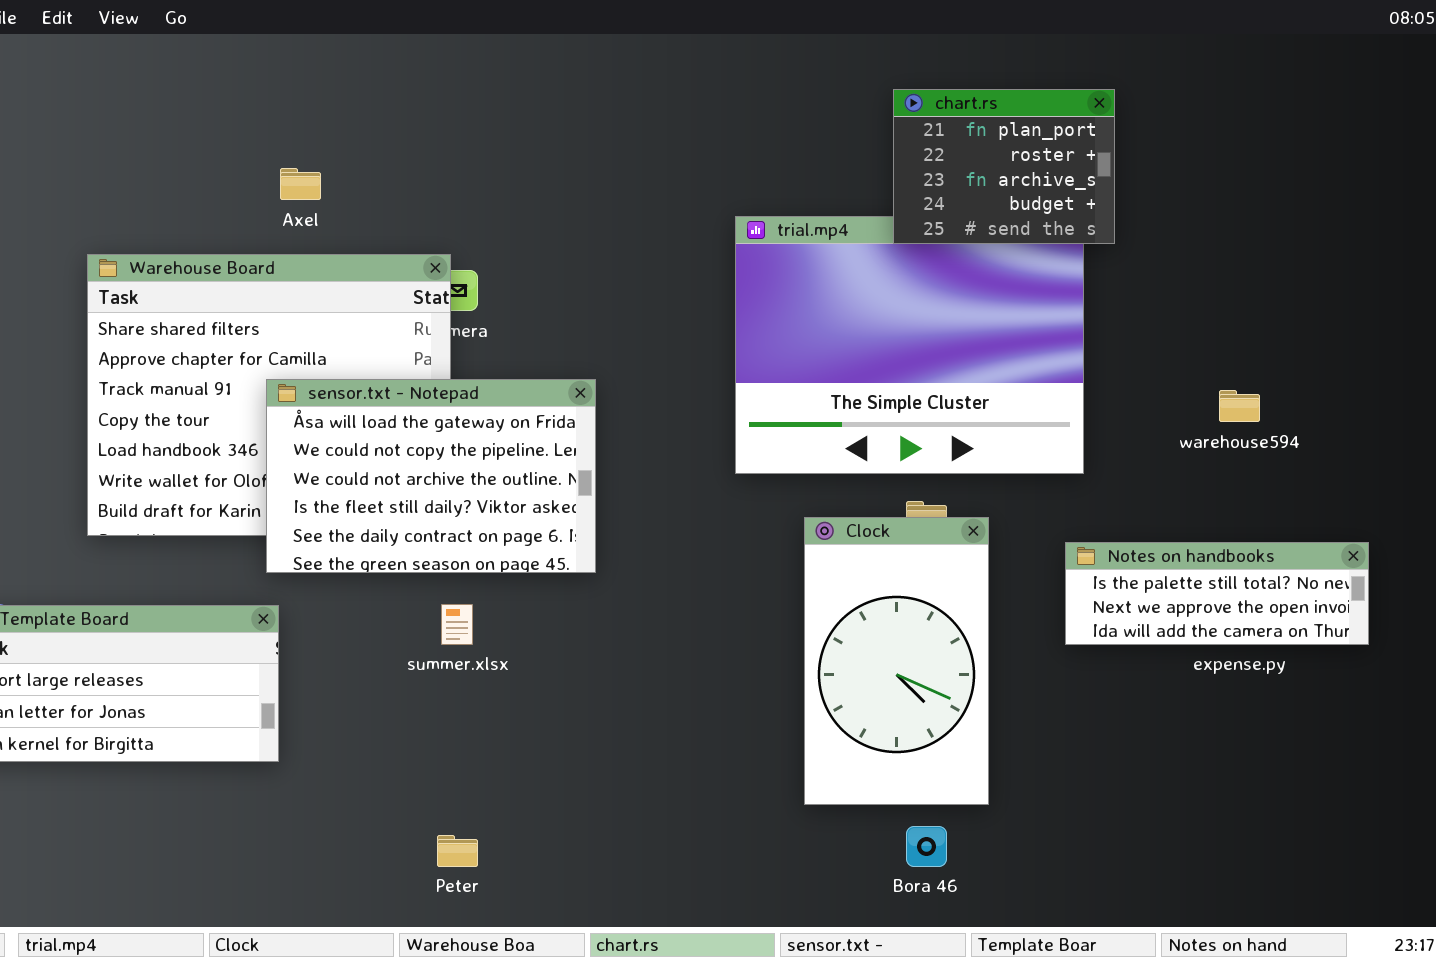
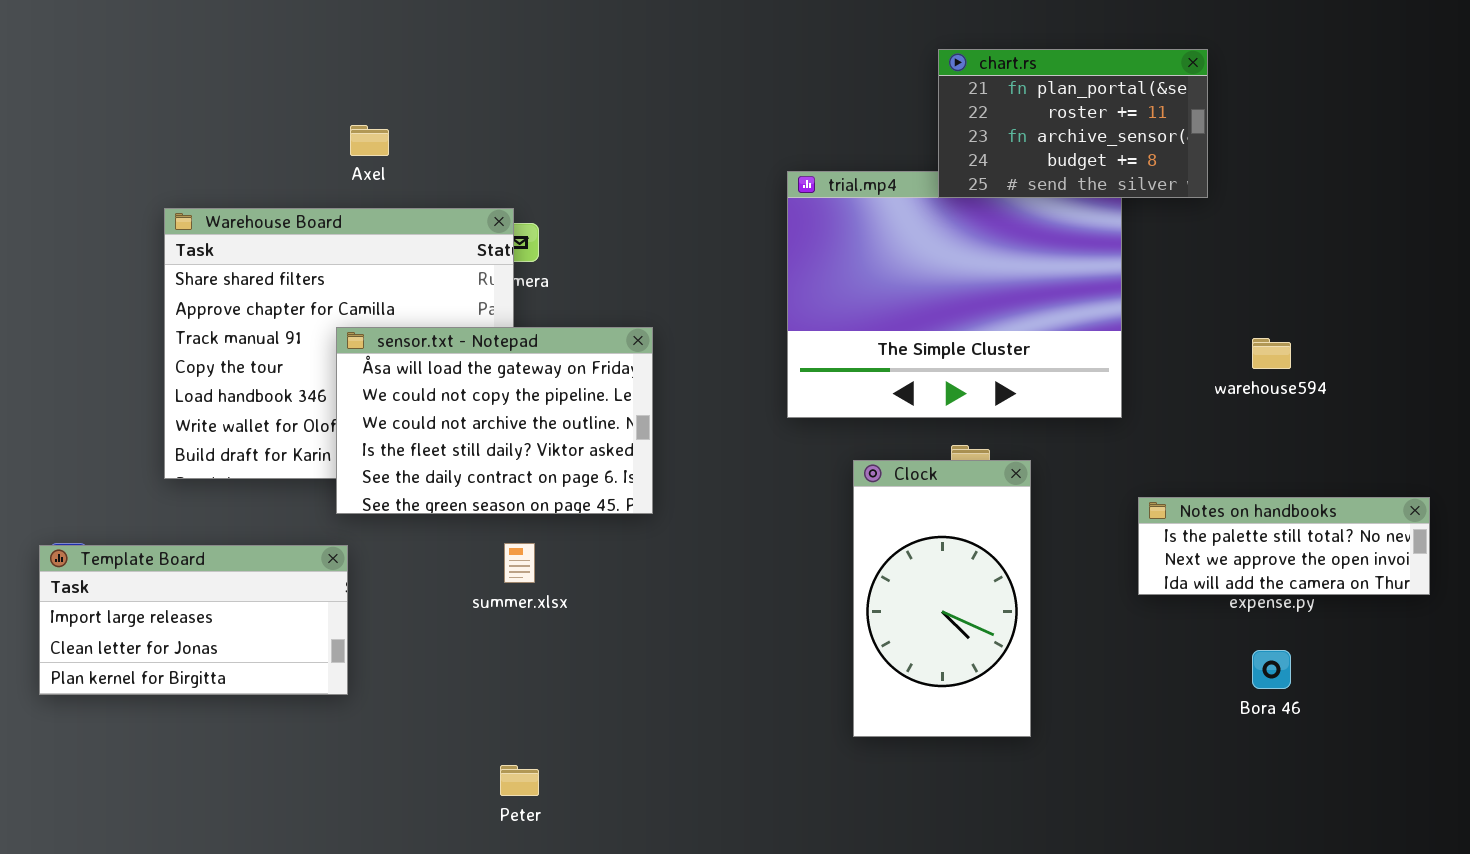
chart.rs: [893,89,1115,244] -> [938,49,1208,198], resized
Notes on handbooks: [1065,542,1369,645] -> [1138,497,1430,595], moved
Bora 46: [906,826,947,867] -> [1252,650,1291,689], moved

